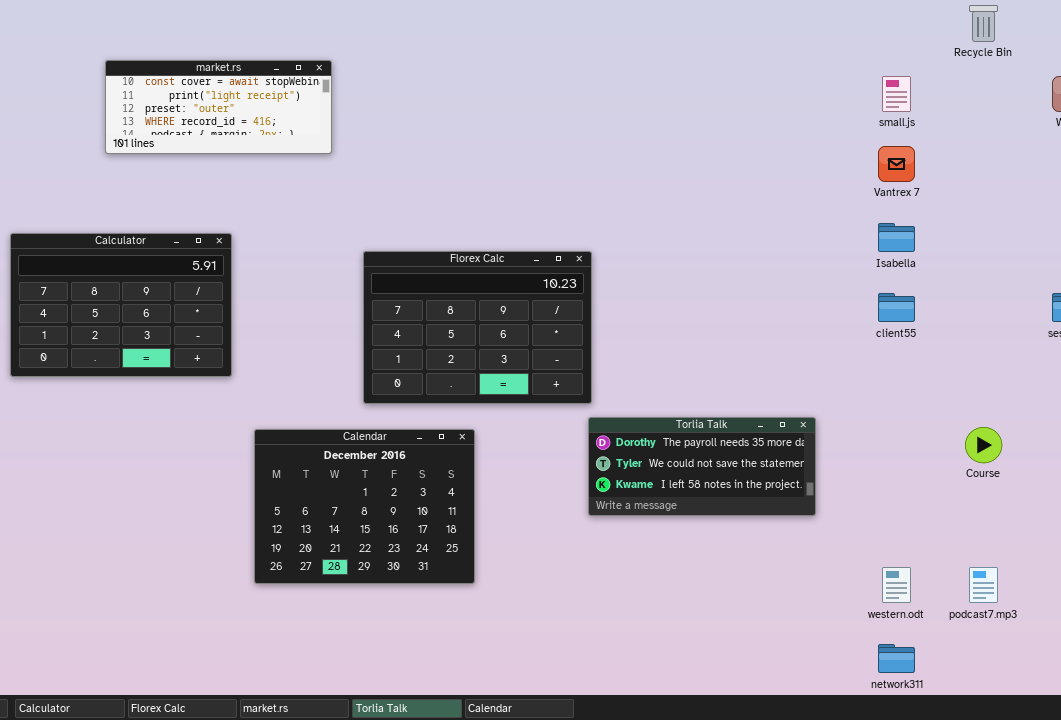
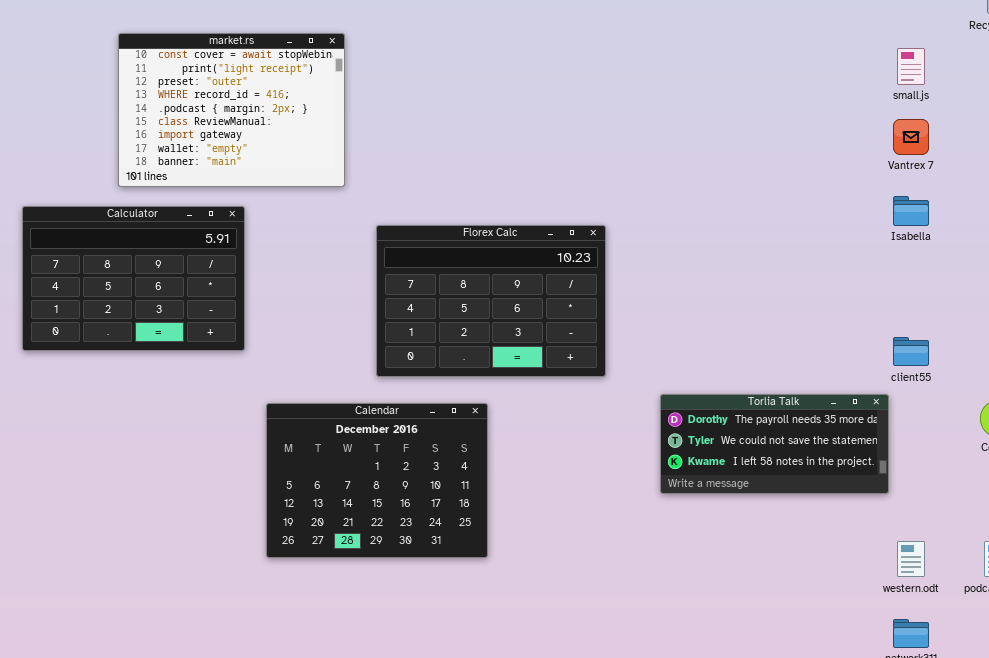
market.rs: [105,60,332,154] -> [118,33,345,187], resized
client55: [878,293,915,322] -> [893,337,929,366], moved
Torlia Talk: [588,417,816,516] -> [660,394,889,494], moved

